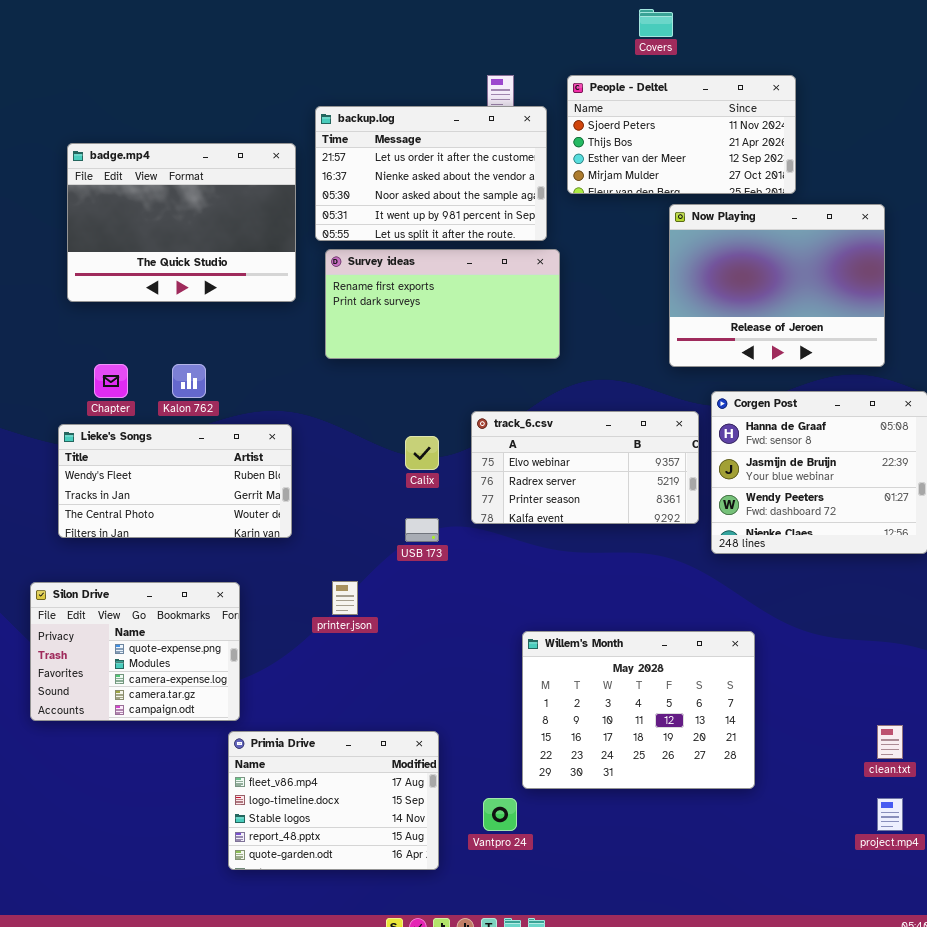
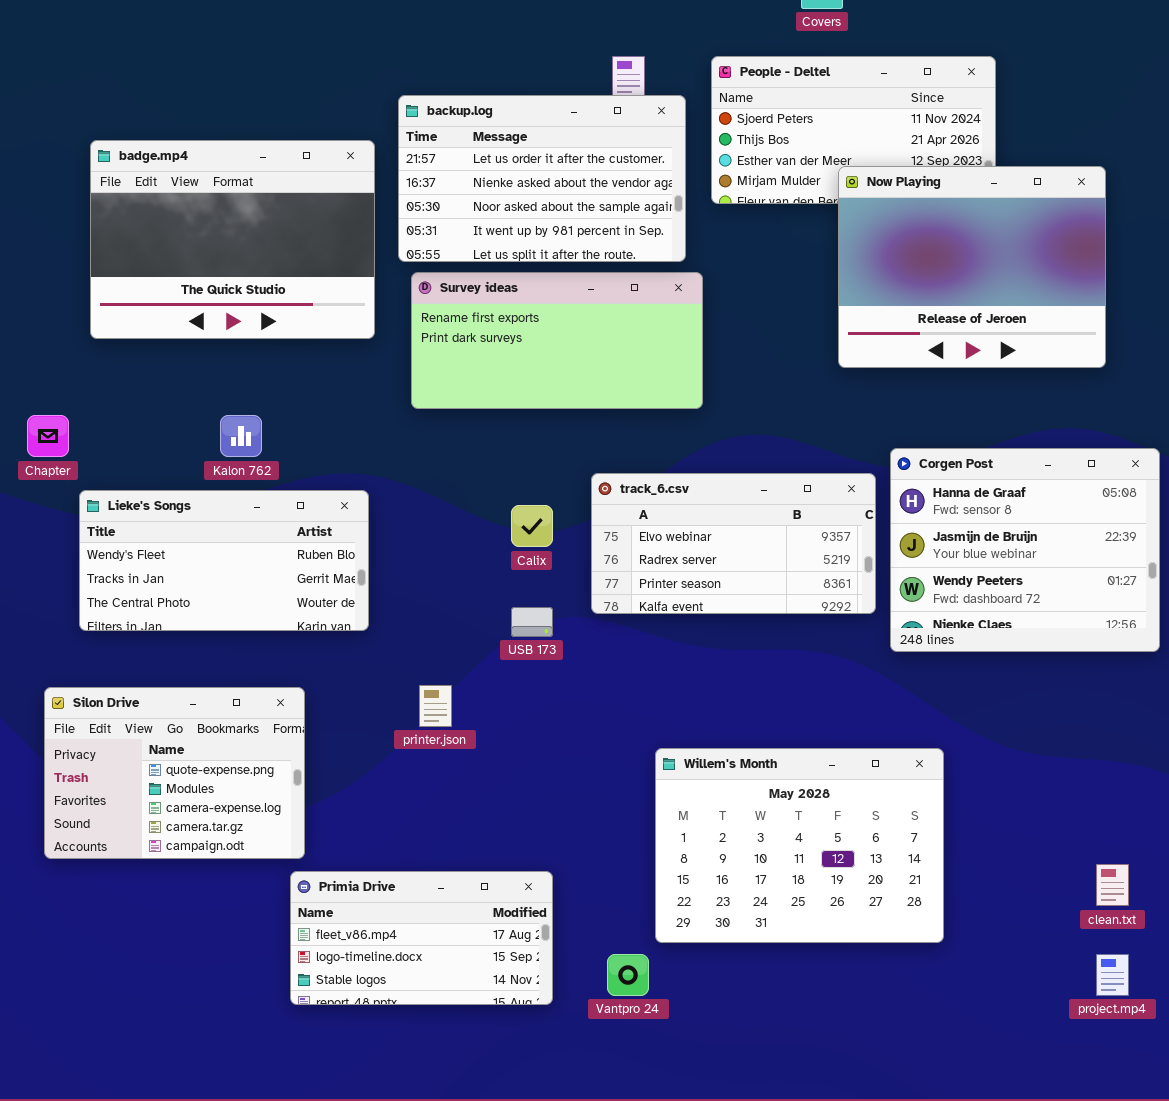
Now Playing: [669,204,885,367] -> [838,166,1106,368], moved
Chapter: [94,364,128,398] -> [27,415,69,457], moved
Primia Drive: [228,731,439,870] -> [290,871,553,1005], resized

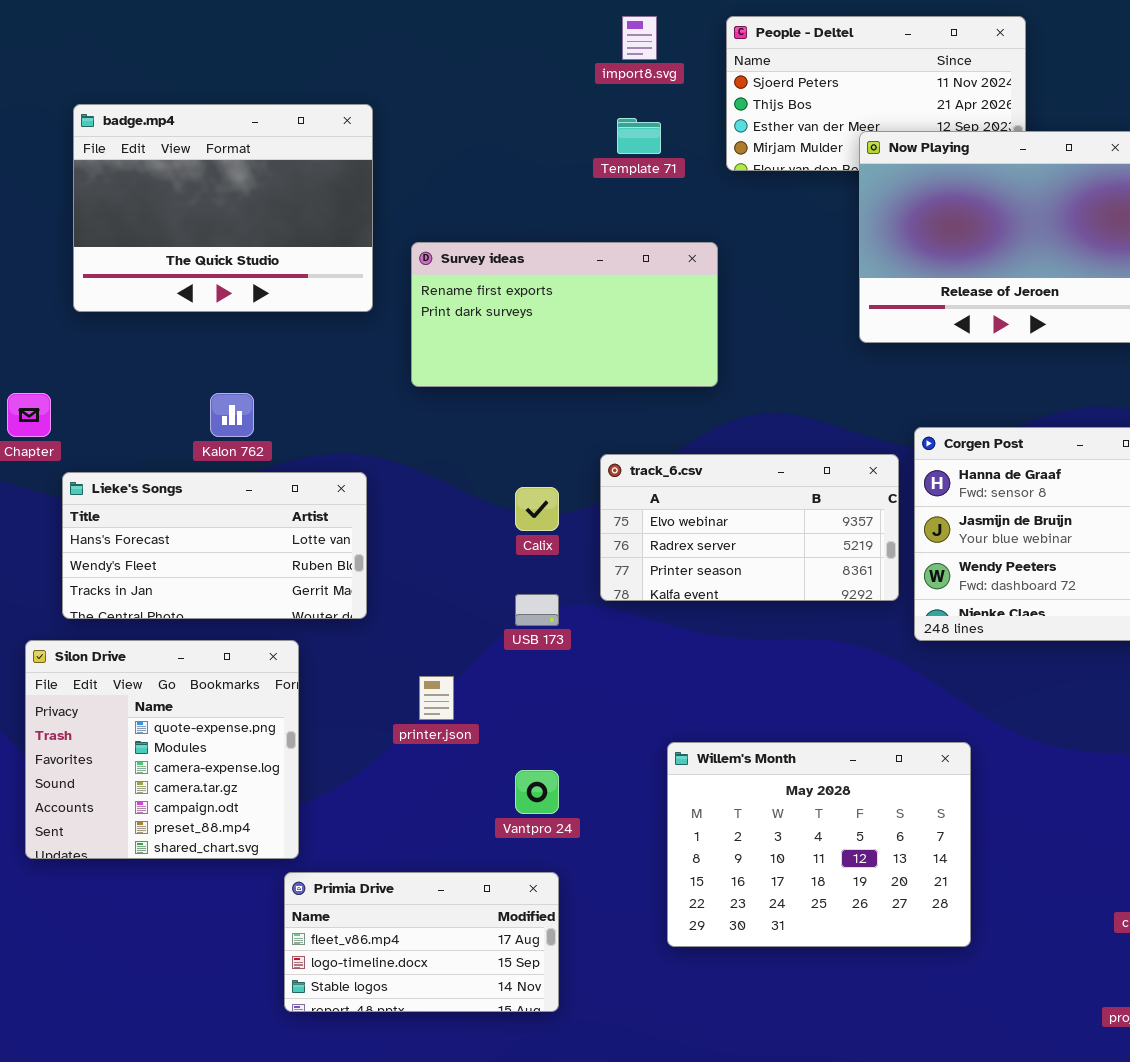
backup.log: [398,95,686,262] -> none, closed
Lieke's Songs: [79,490,369,631] -> [62,472,367,619], scrolled up 1 row
Silon Drive: [44,687,305,859] -> [25,640,299,859], resized
Vantpro 24: [607,954,649,996] -> [515,770,559,814], moved

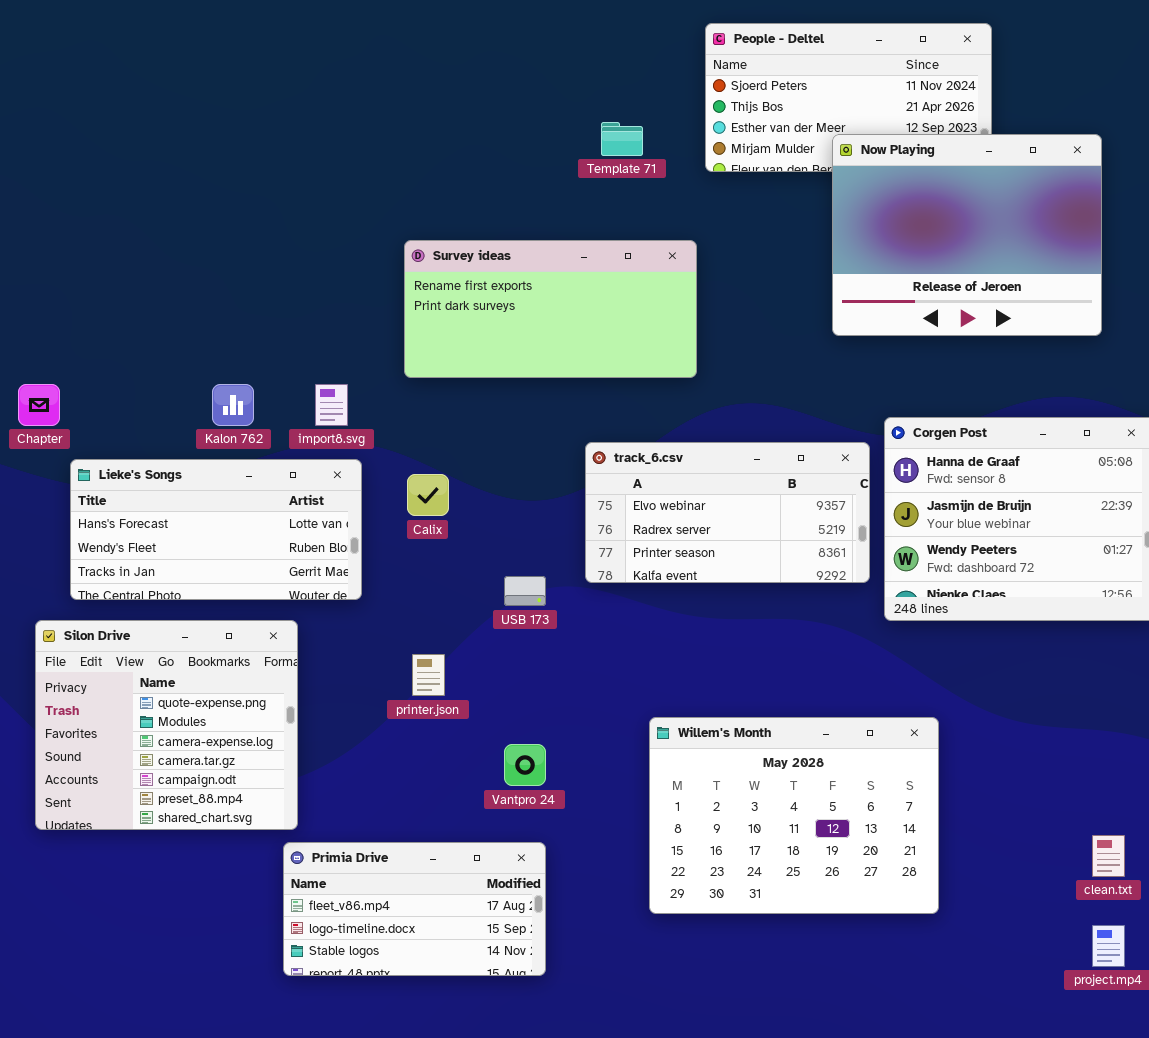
import8.svg: [622,16,657,60] -> [315,384,348,426], moved
badge.mp4: [73,104,373,312] -> none, closed
Calix: [515,487,559,531] -> [407,474,449,516], moved

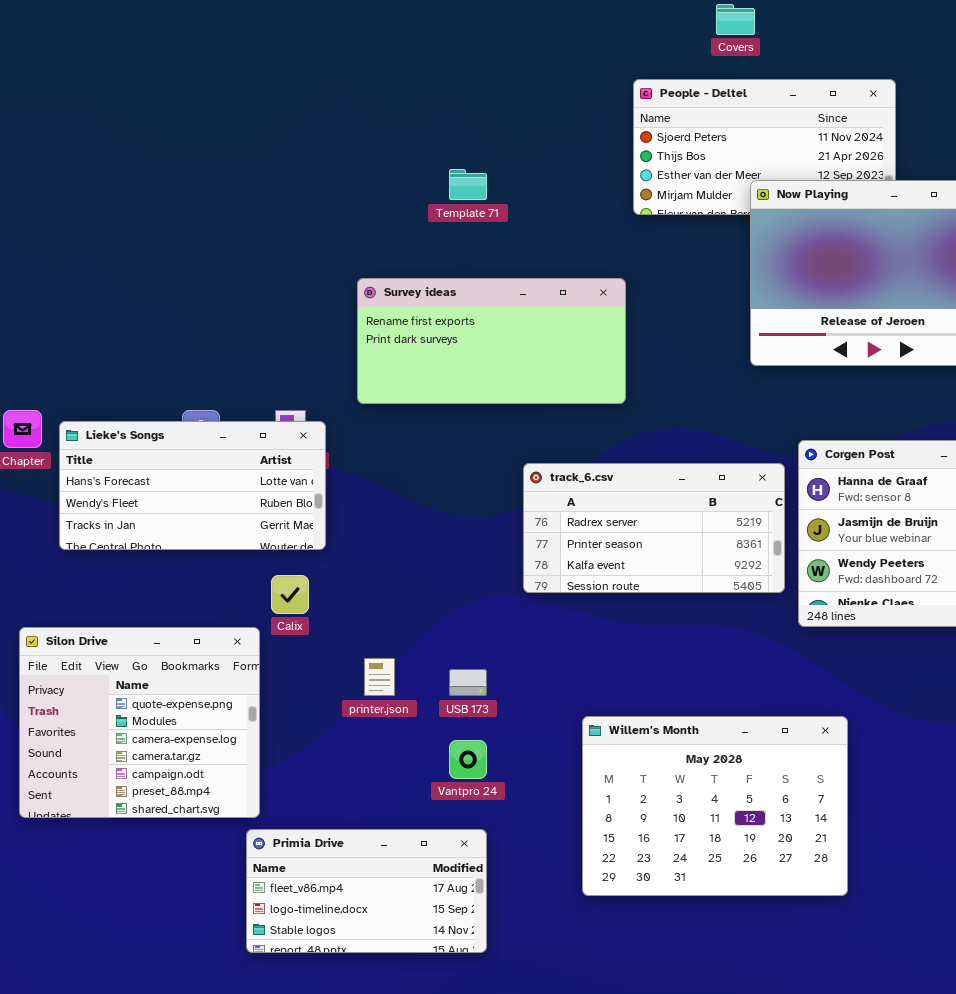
Template 71: [601,122,643,156] -> [449,169,487,200], moved
track_6.csv: [585,442,870,583] -> [523,463,785,593], scrolled down 1 row
Lieke's Songs: [70,459,362,600] -> [59,421,326,550], moved
Calix: [407,474,449,516] -> [271,575,309,614], moved
USB 173: [504,576,546,606] -> [449,669,487,696], moved

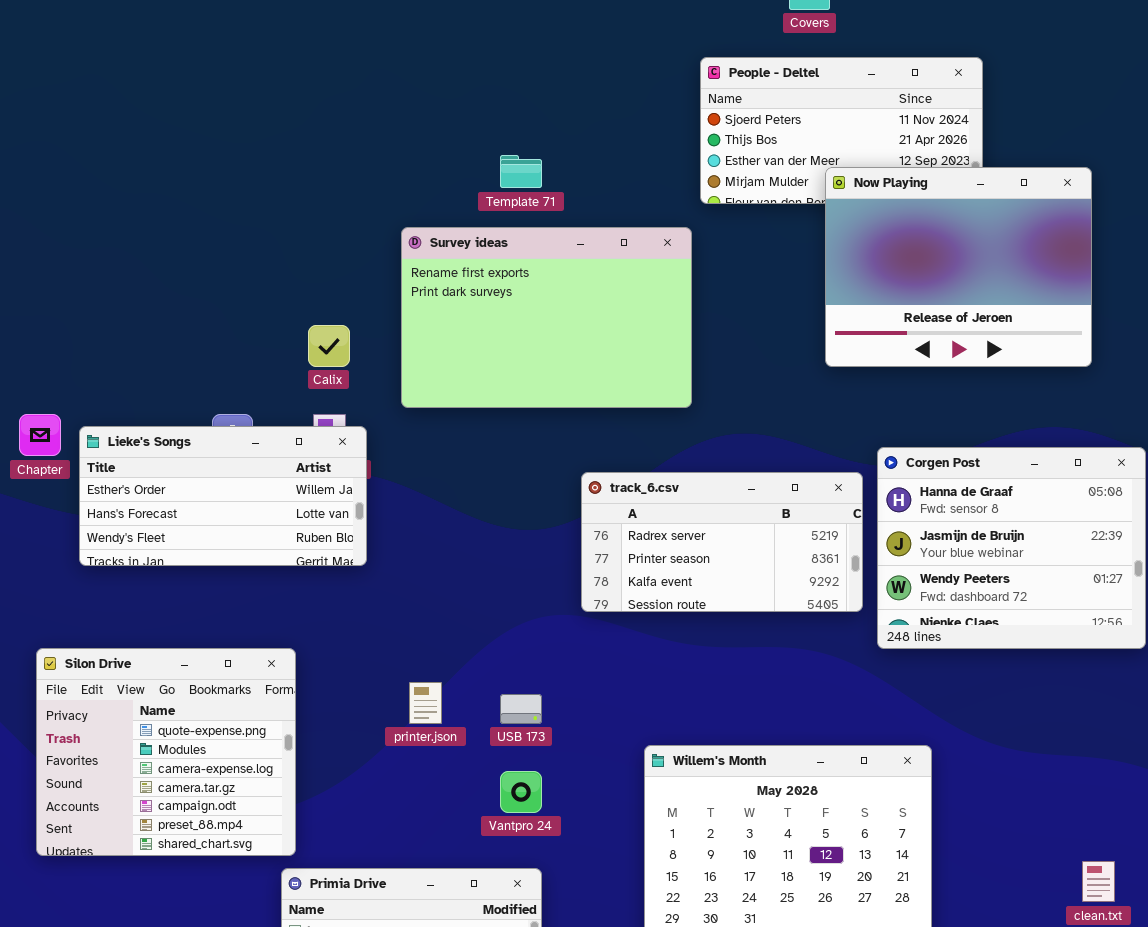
Survey ideas: [357,278,626,404] -> [401,227,692,408], resized
Lieke's Songs: [59,421,326,550] -> [79,426,367,566], scrolled up 1 row
Calix: [271,575,309,614] -> [308,325,350,367], moved

